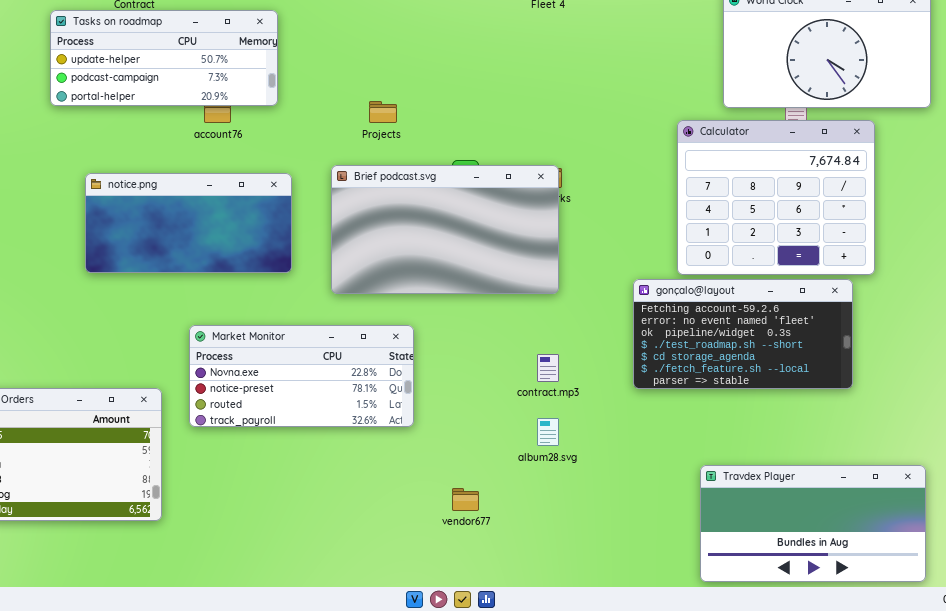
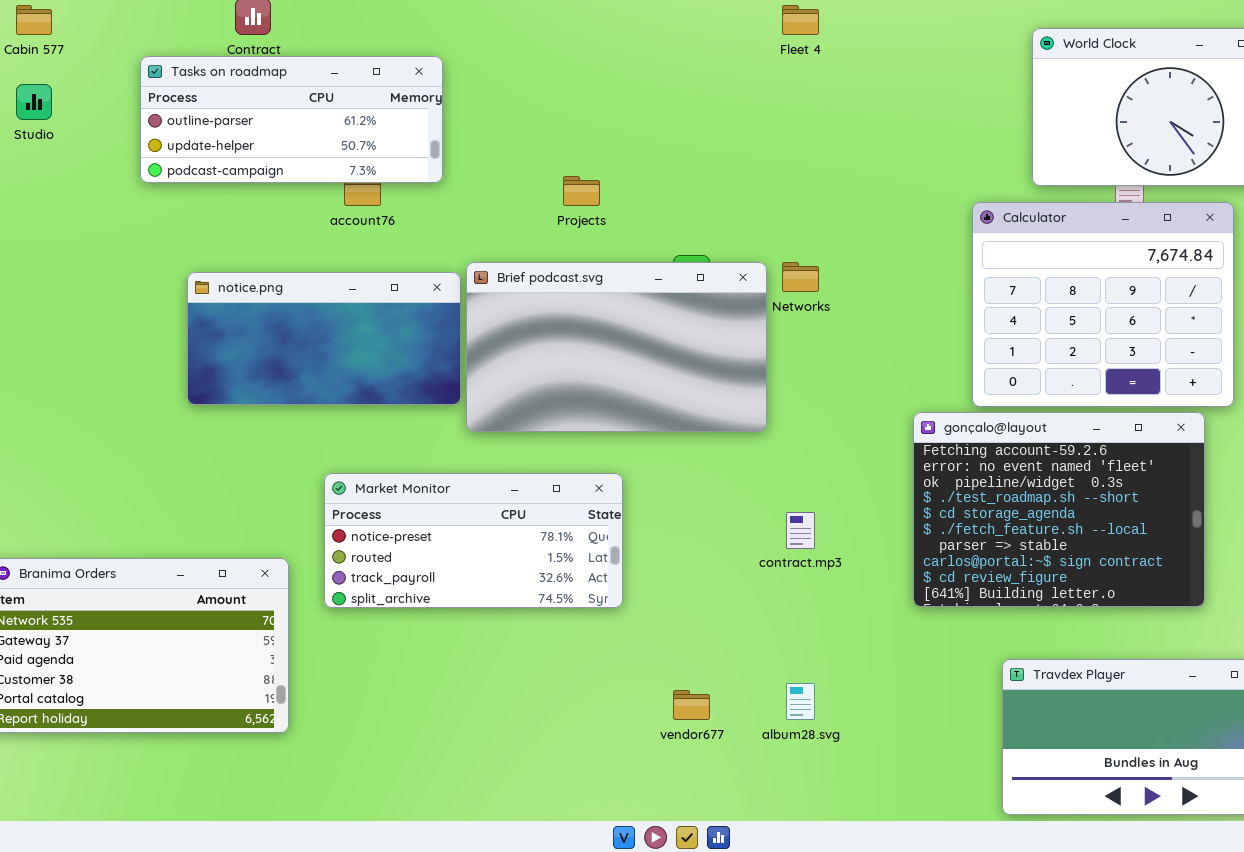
Tasks on roadmap: [50,10,278,106] -> [140,56,443,183], scrolled up 1 row
Brief podcast.svg: [331,165,559,294] -> [466,262,767,432], moved
gonçalo@layout: [633,279,853,389] -> [913,412,1205,607], resized
Market Monitor: [189,325,414,427] -> [324,473,623,608], scrolled down 1 row
album28.svg: [537,418,559,446] -> [786,683,815,720], moved

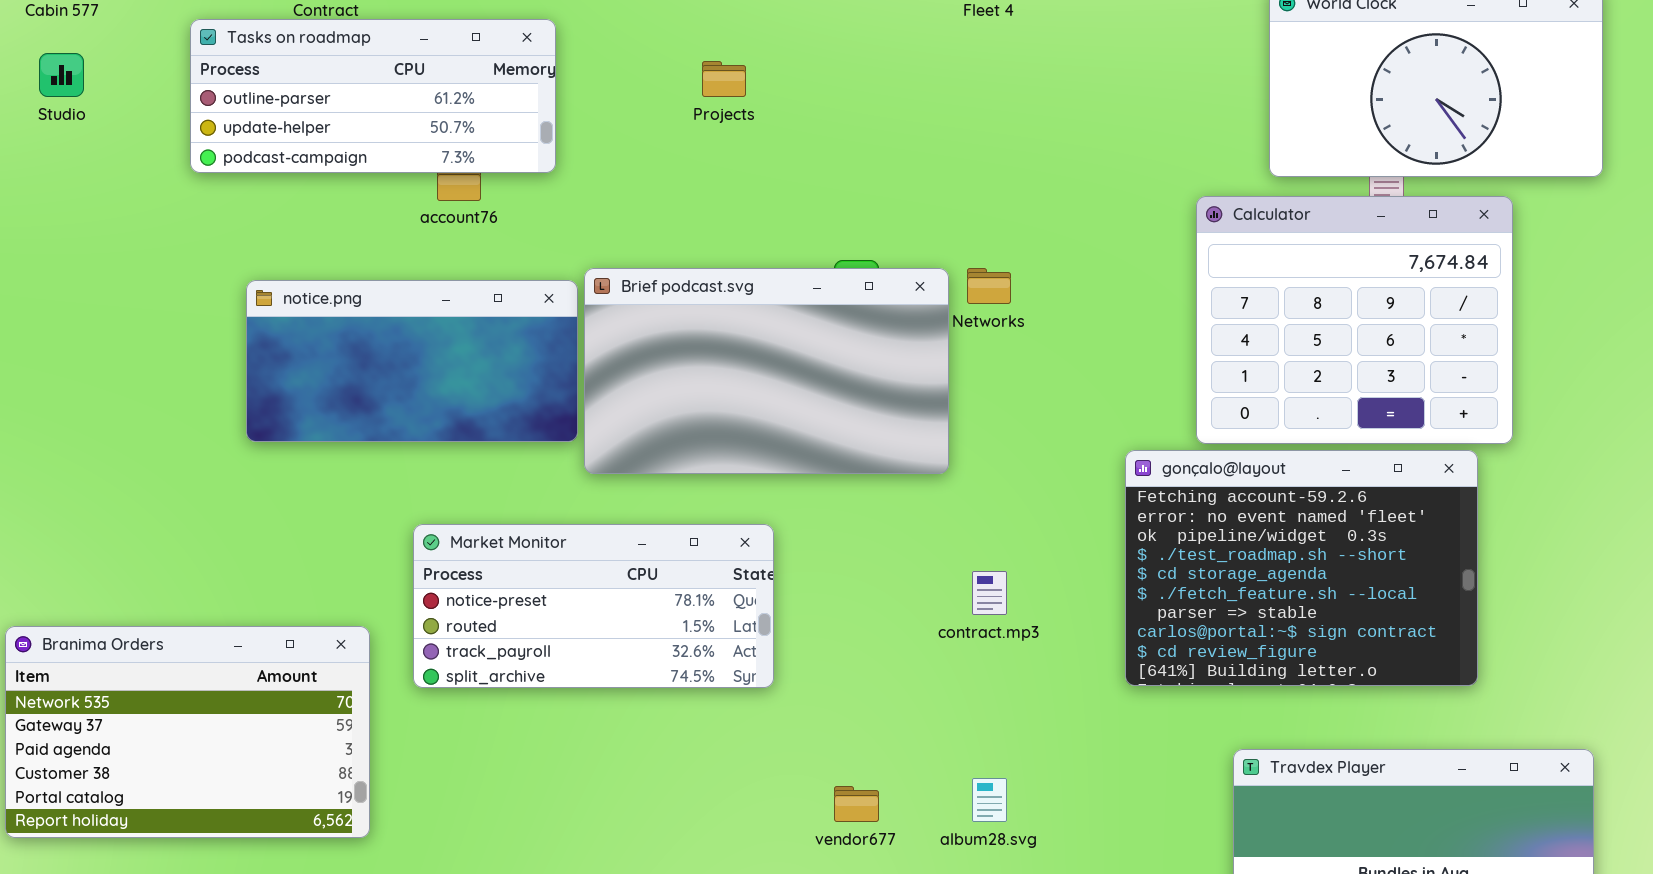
Projects: [563,176,600,206] -> [702,61,746,97], moved

